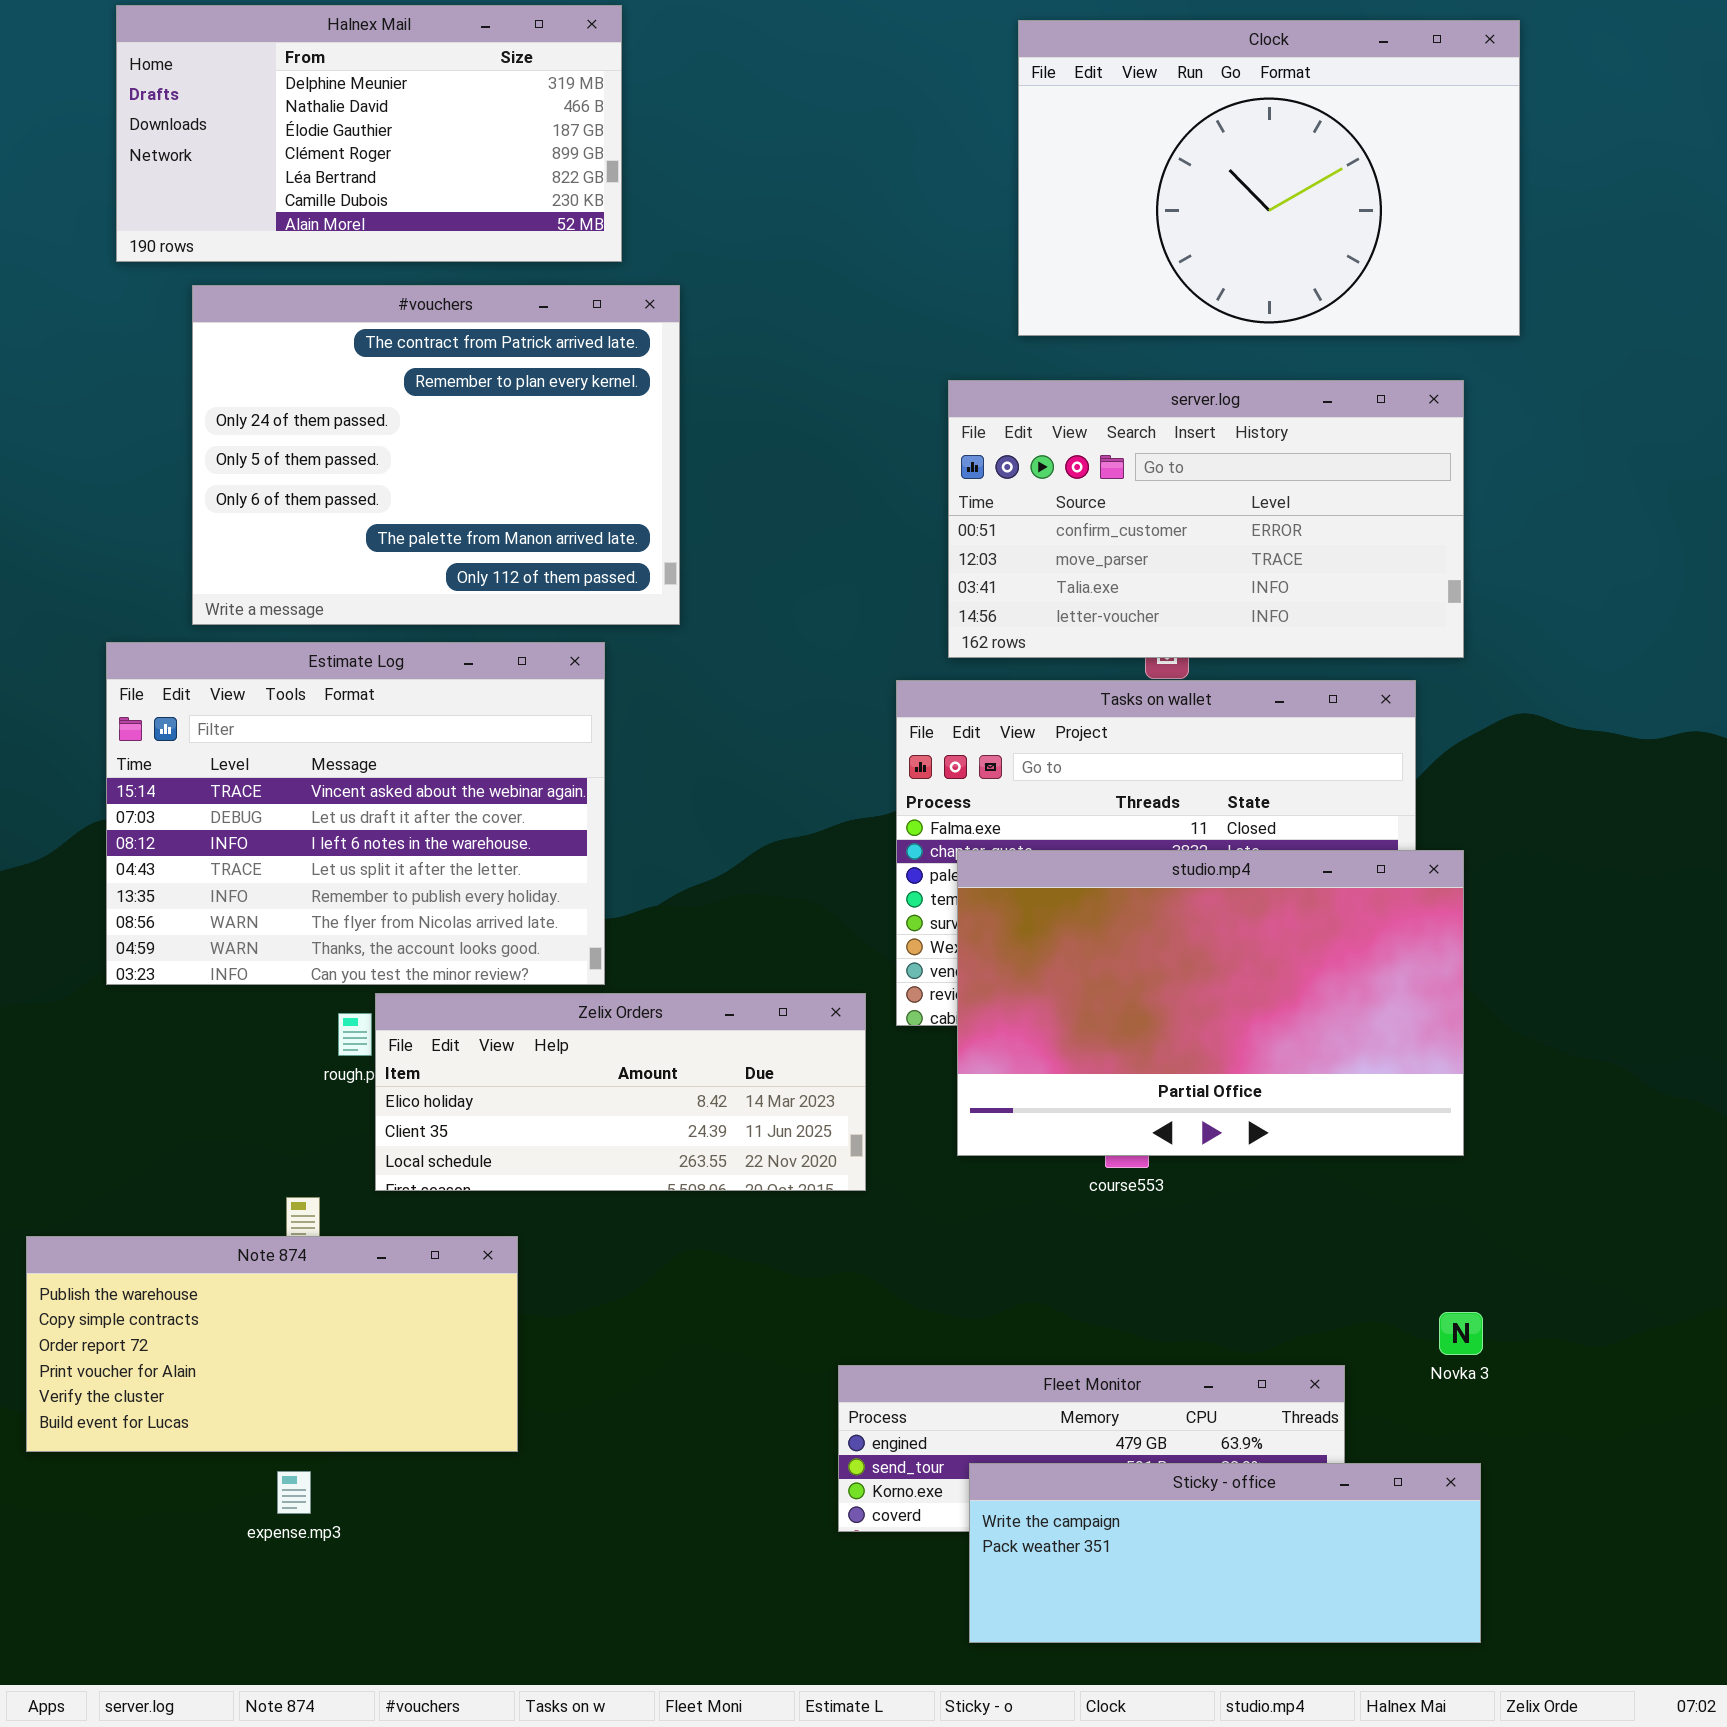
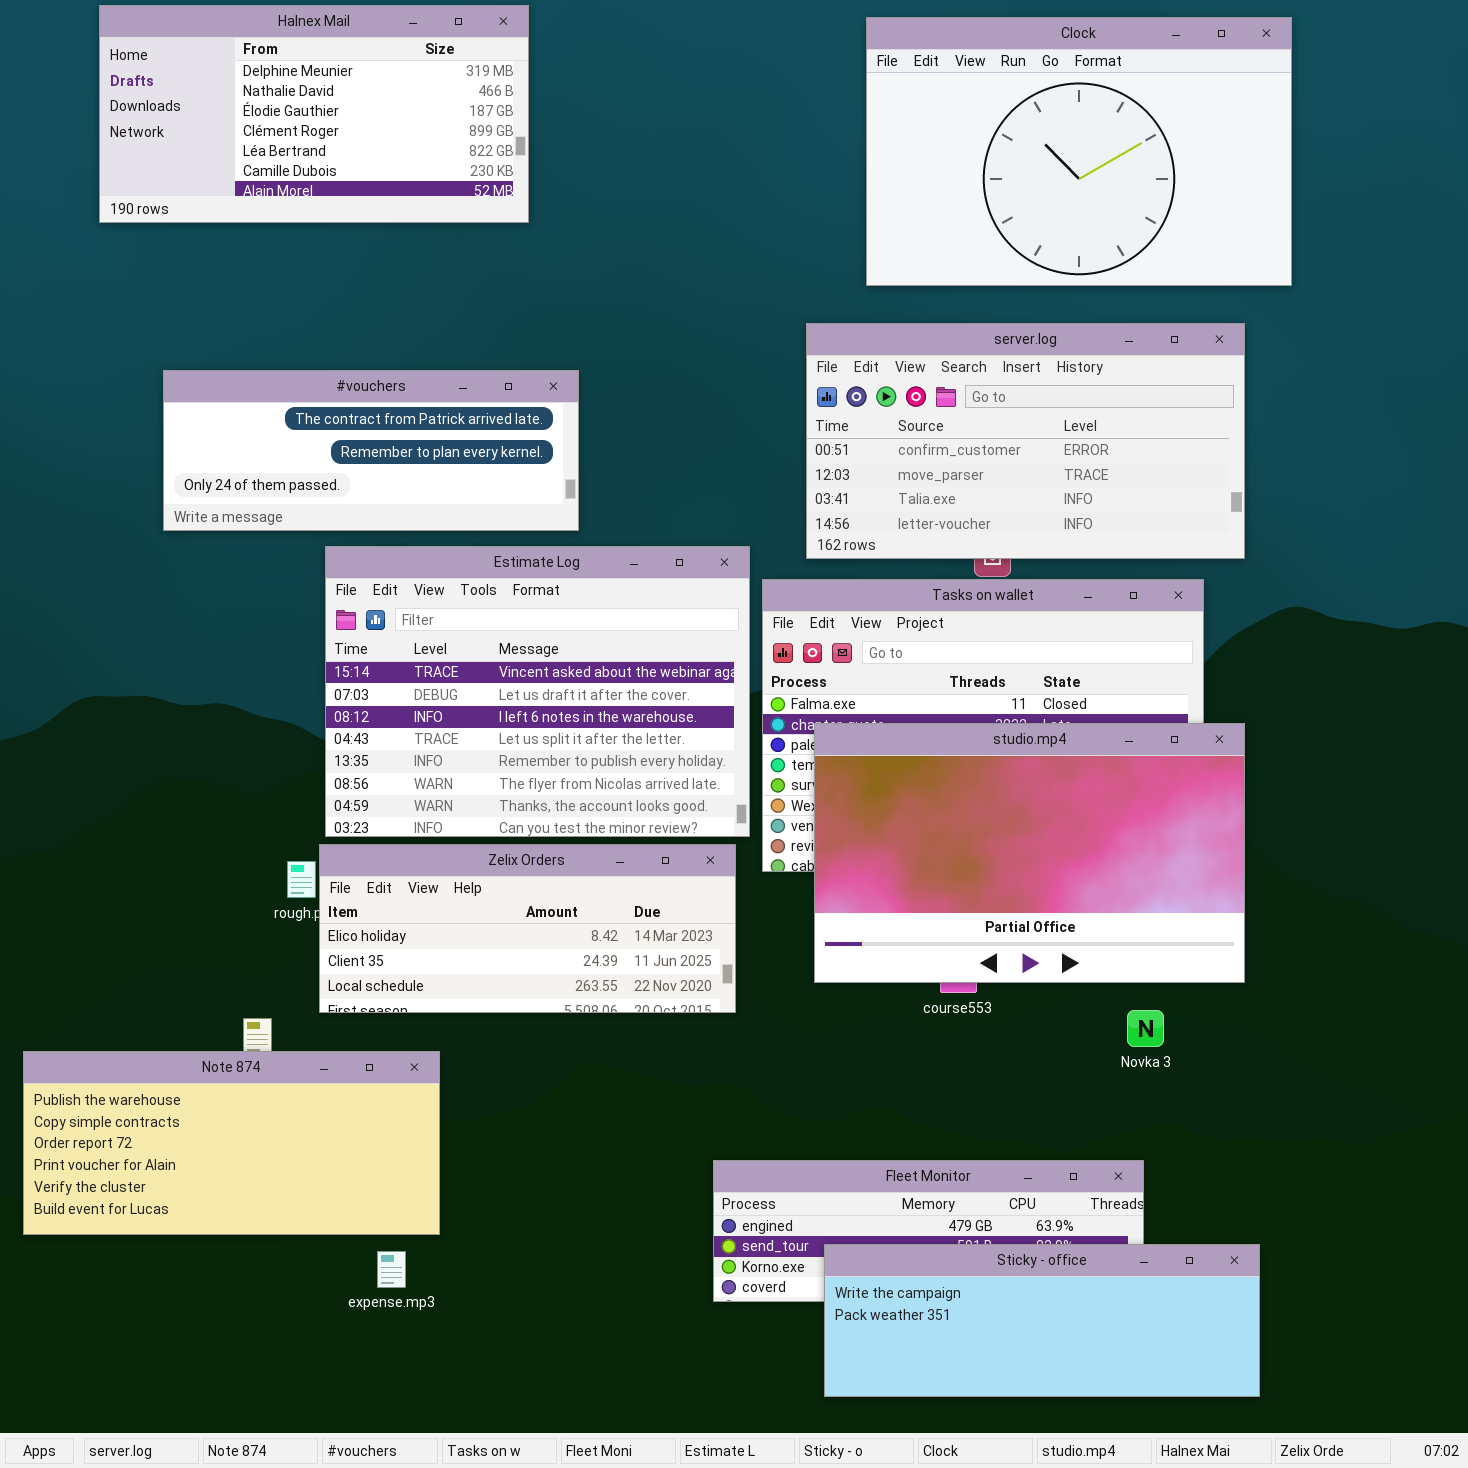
#vouchers: [192,285,680,625] -> [163,370,579,531], resized
Estimate Log: [106,642,605,985] -> [325,546,750,837], moved
Novka 3: [1439,1312,1483,1355] -> [1127,1010,1164,1047], moved
expense.mp3: [277,1471,311,1514] -> [377,1251,406,1288], moved

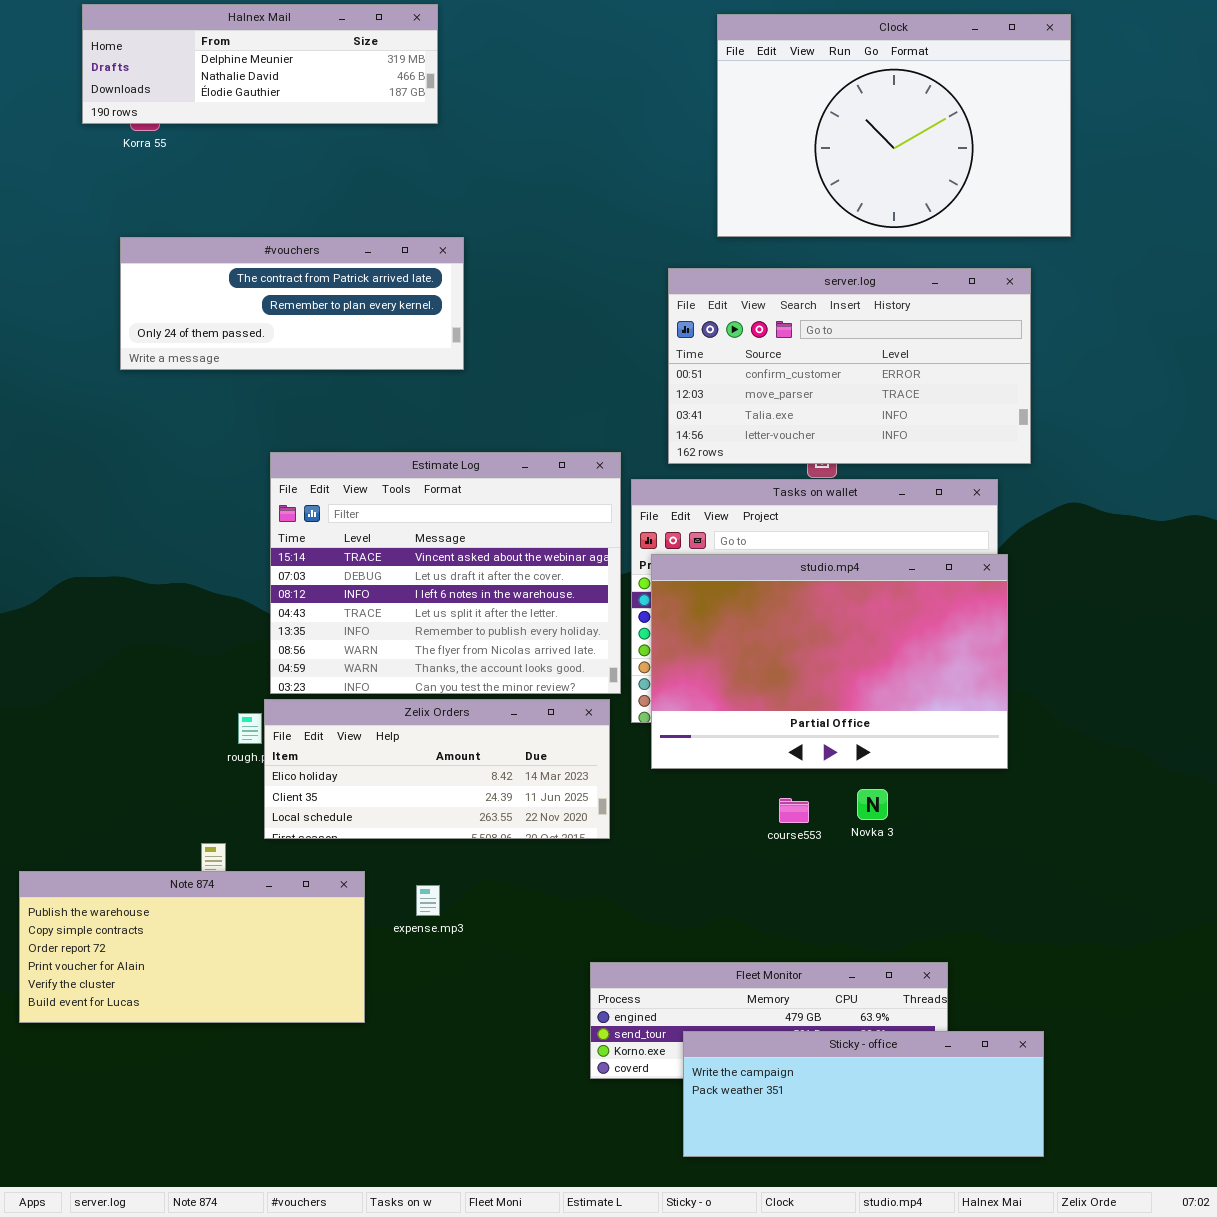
Halnex Mail: [99,5,529,223] -> [82,4,438,124], resized
#vouchers: [163,370,579,531] -> [120,237,464,370], moved
studio.mp4: [814,723,1245,983] -> [651,554,1008,769], moved
Novka 3: [1127,1010,1164,1047] -> [857,789,888,820], moved
expense.mp3: [377,1251,406,1288] -> [416,885,440,916], moved

